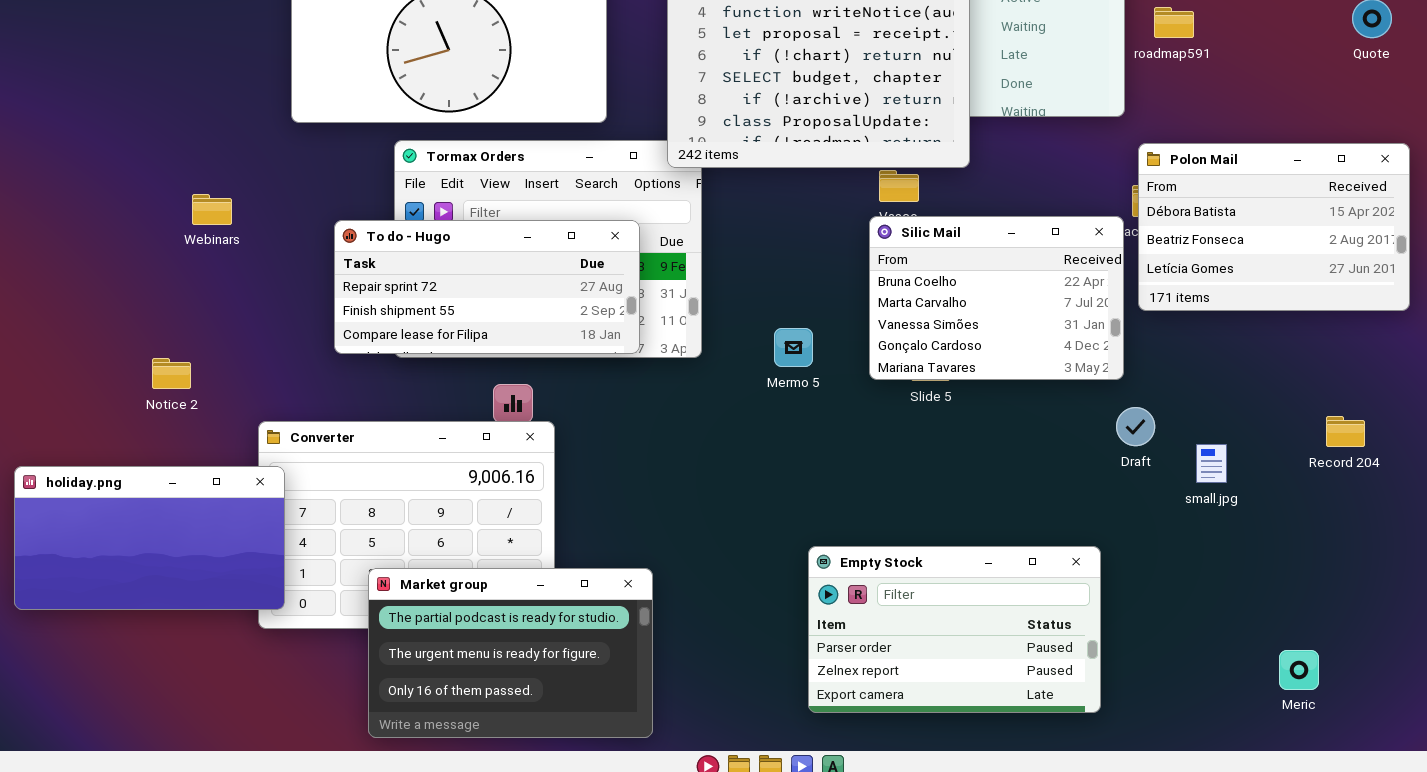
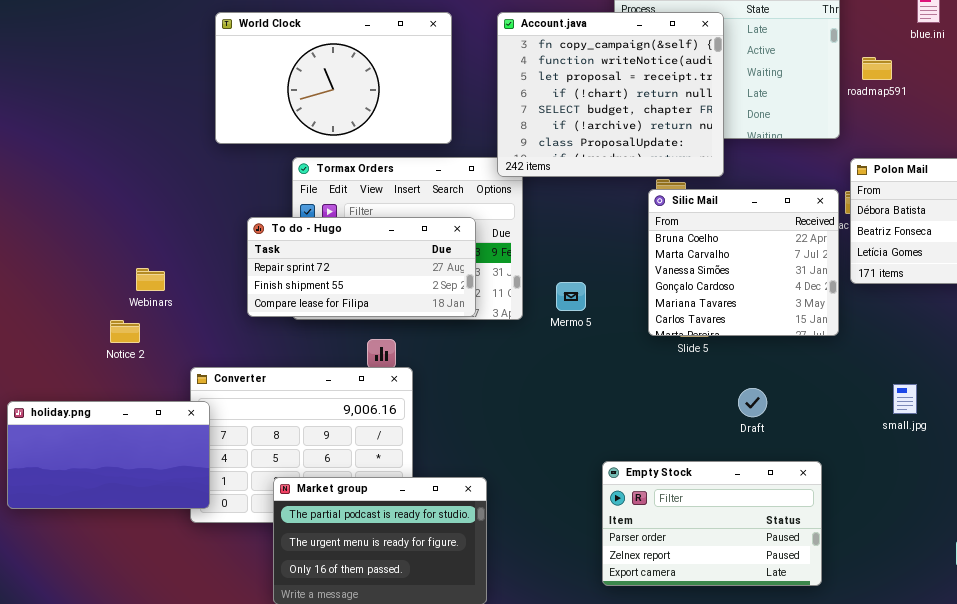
Webinars: [192,194,232,225] -> [136,268,165,291], moved
Silic Mail: [869,216,1124,380] -> [648,189,839,336], resized
Mermo 5: [774,328,813,367] -> [556,282,586,311], moved
Draft: [1116,407,1155,446] -> [738,388,767,417], moved

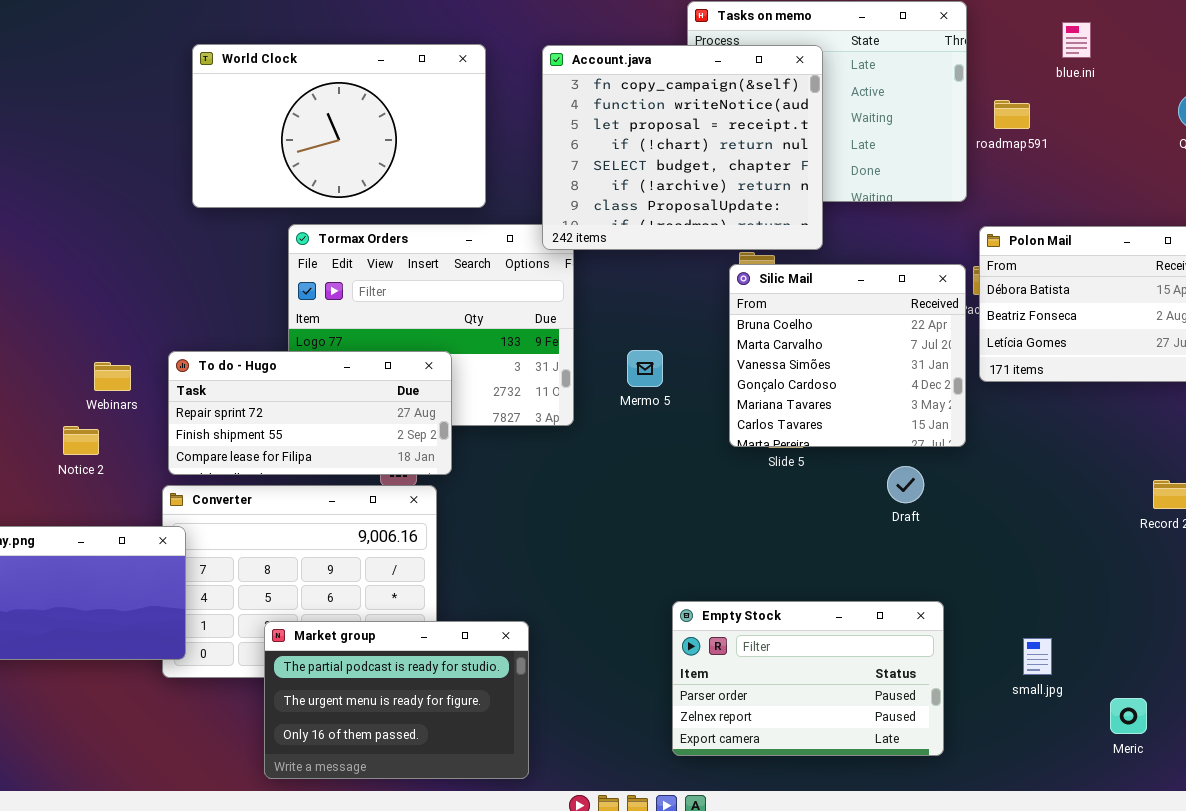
To do - Hugo: [247,217,476,317] -> [168,351,452,475], moved
Mermo 5: [556,282,586,311] -> [627,350,663,387], moved
small.jpg: [893,384,917,414] -> [1023,638,1052,675], moved
Draft: [738,388,767,417] -> [887,466,924,503], moved

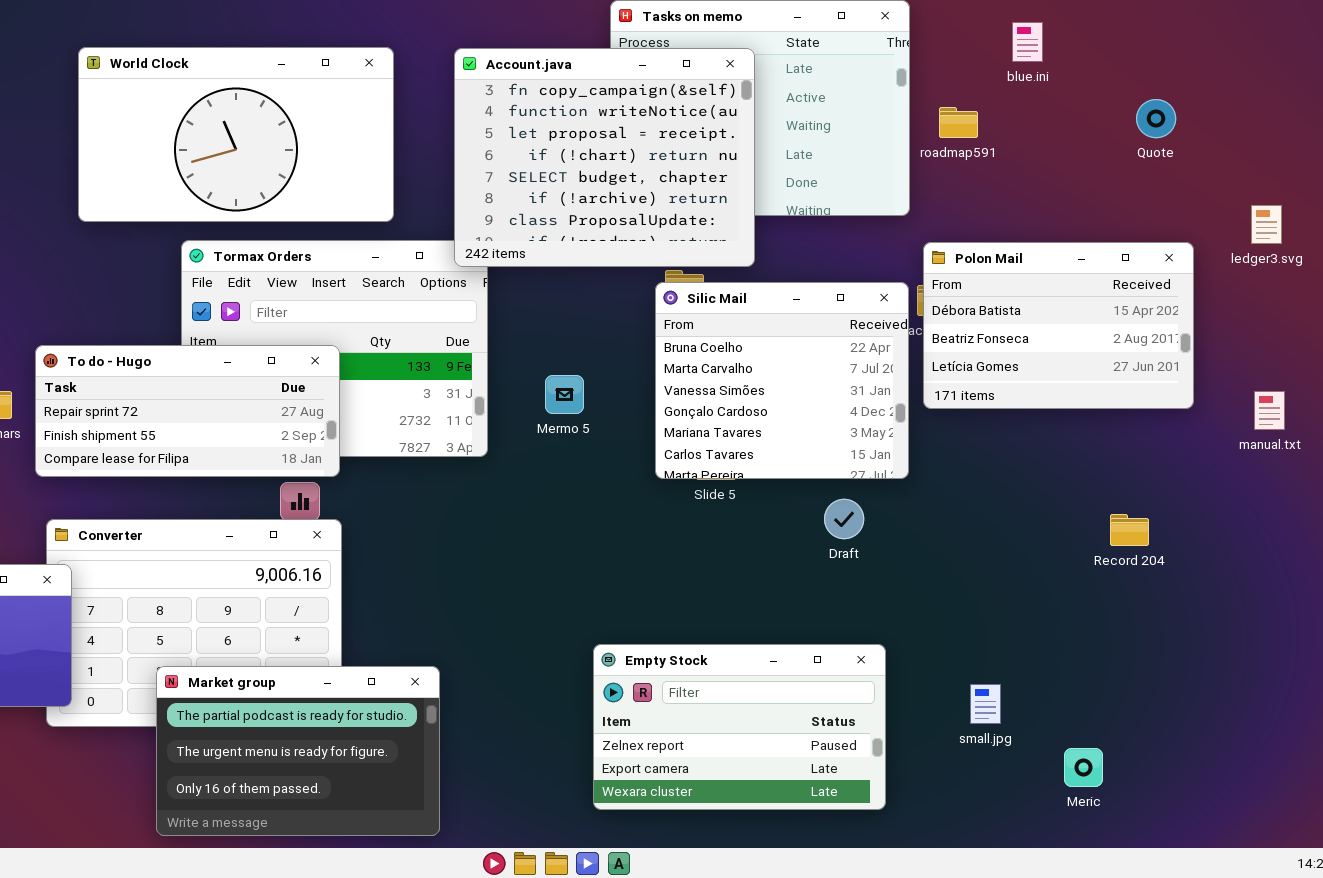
To do - Hugo: [168,351,452,475] -> [35,345,340,477], moved
Empty Stock: [672,601,944,756] -> [593,644,886,810], scrolled down 1 row

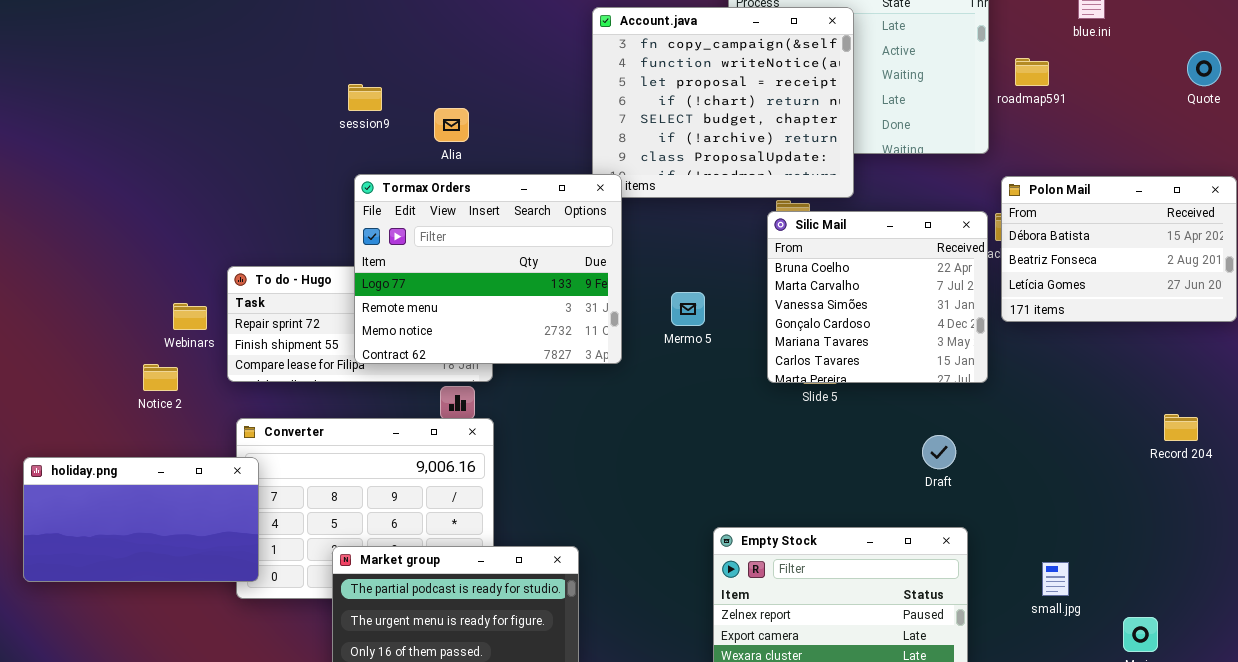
World Clock: [78,47,394,222] -> none, closed
Tormax Orders: [181,240,488,457] -> [354,174,622,364], raised
Draft: [824,499,864,539] -> [922,435,956,469], moved

